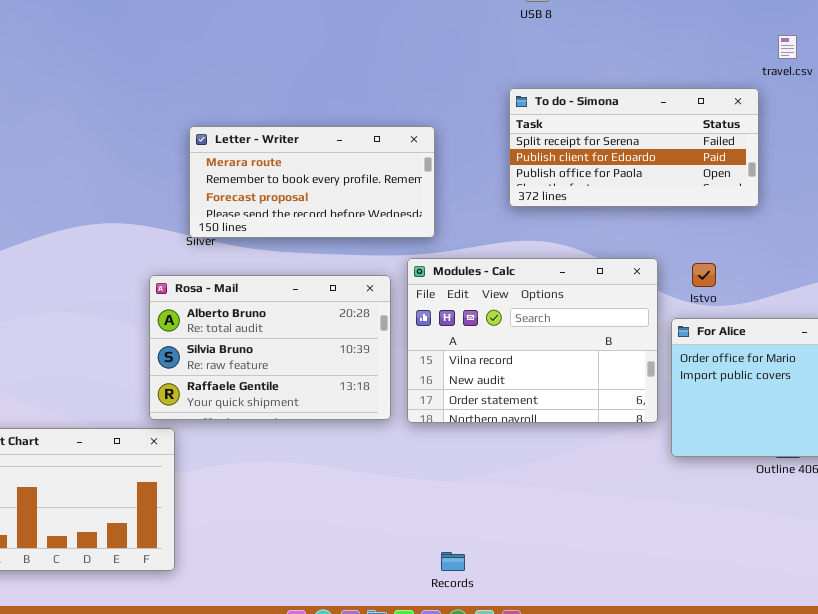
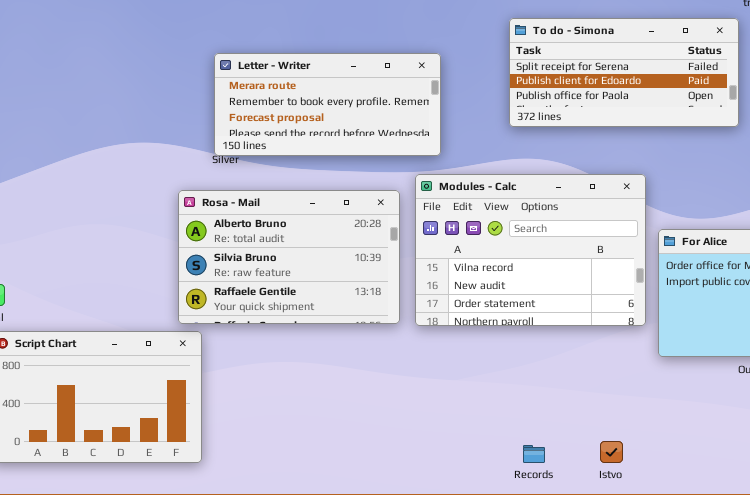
Istvo: [692,263,716,287] -> [600,441,623,463], moved
Records: [441,552,465,571] -> [523,445,545,463], moved

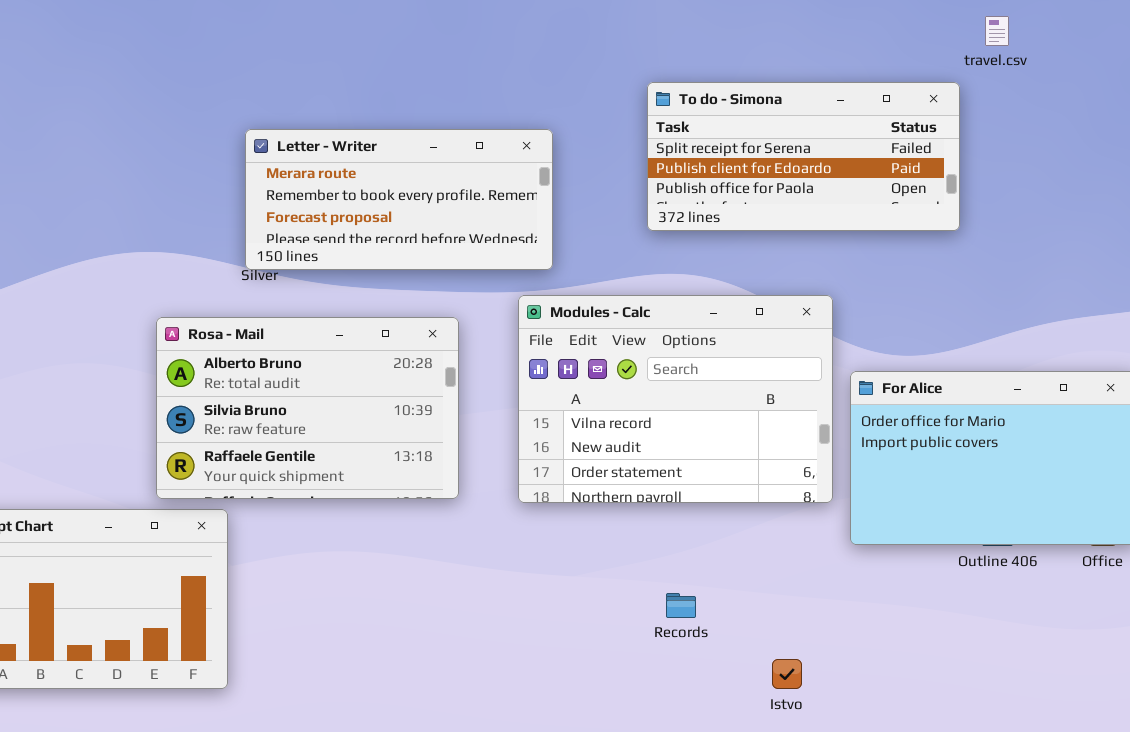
Rosa - Mail: [178,190,400,324] -> [156,317,459,499], moved
Records: [523,445,545,463] -> [666,593,696,618], moved

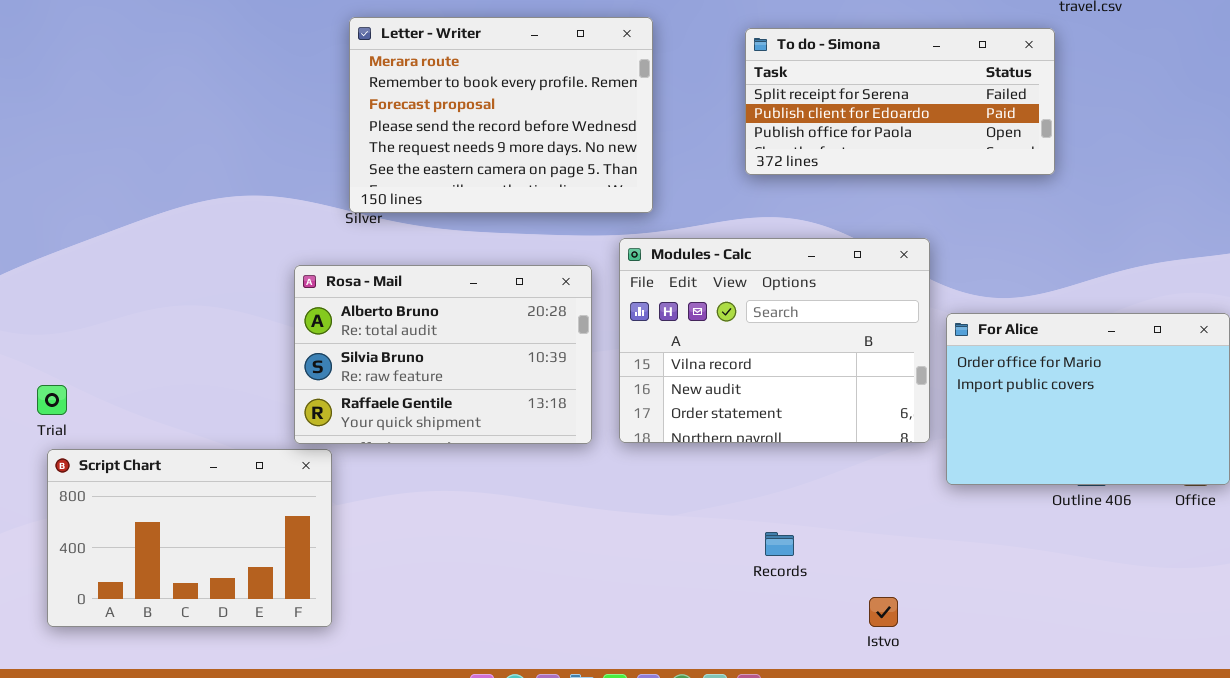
Letter - Writer: [245,129,553,270] -> [349,17,653,213], resized
Rosa - Mail: [156,317,459,499] -> [294,265,592,444], moved

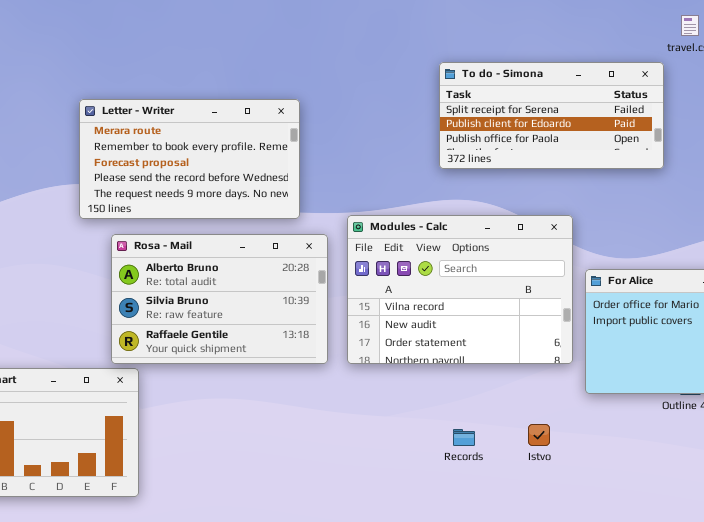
Letter - Writer: [349,17,653,213] -> [79,99,300,219], moved, resized
Istvo: [869,597,898,627] -> [528,424,550,446], moved

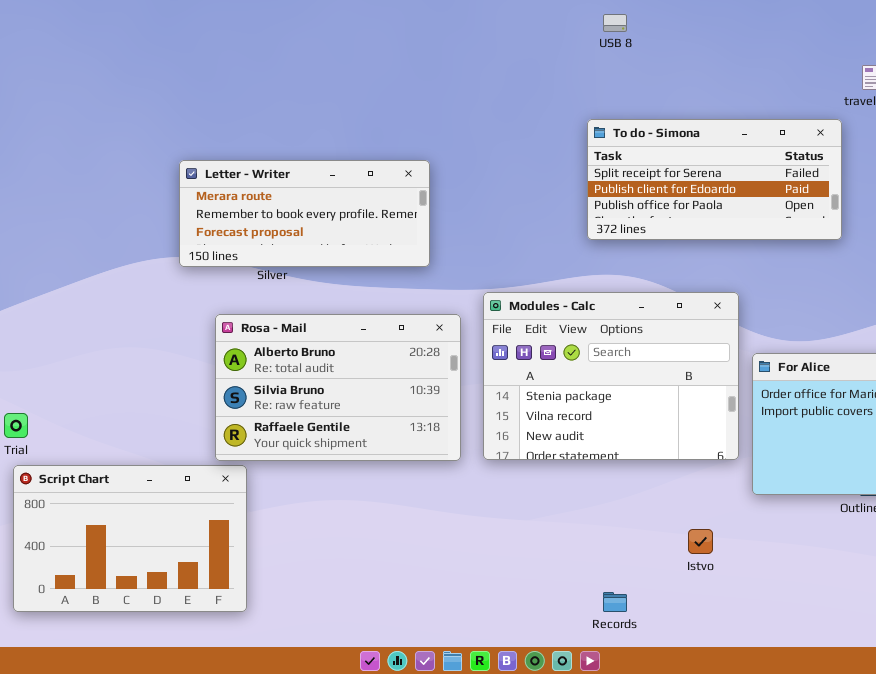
Letter - Writer: [79,99,300,219] -> [179,160,430,267], resized
Modules - Calc: [347,215,573,364] -> [483,292,739,460], scrolled up 1 row
Records: [453,429,475,446] -> [603,592,627,612], moved

